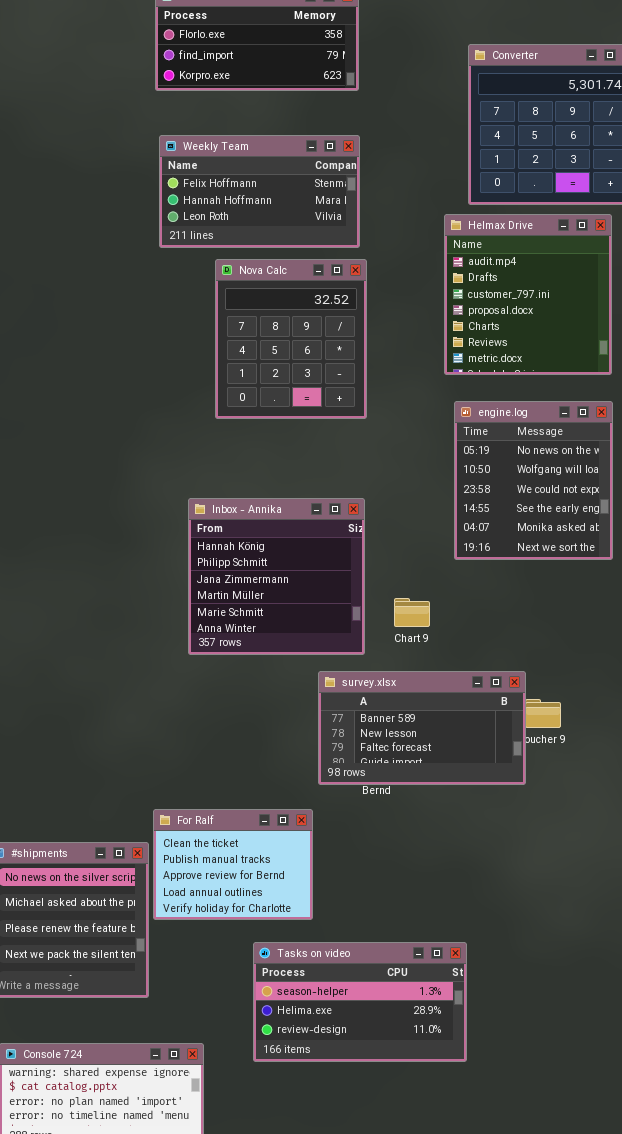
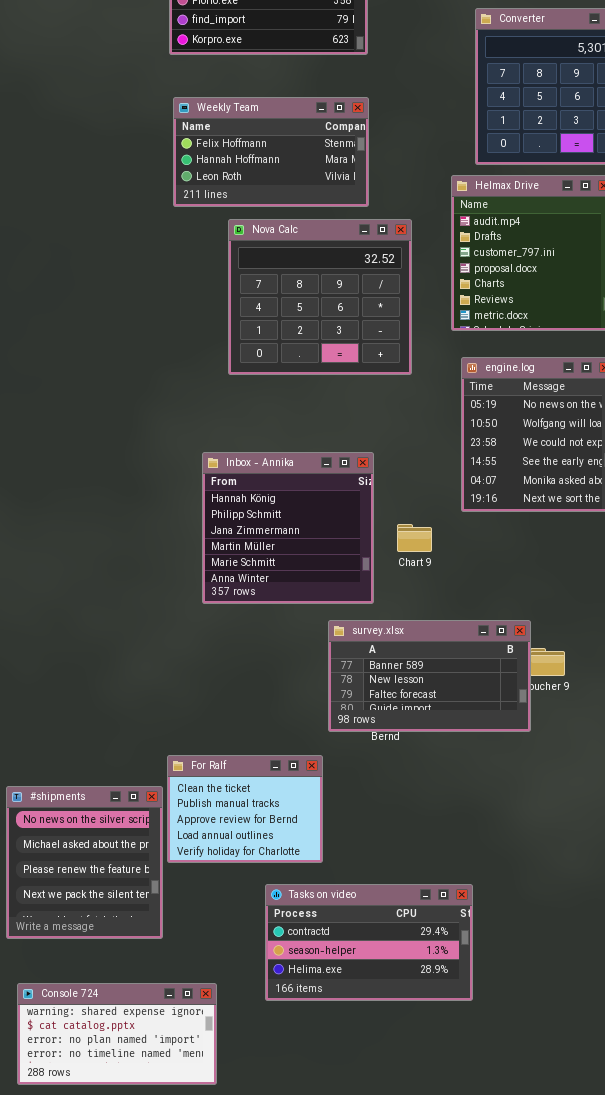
Nova Calc: [215,259,367,419] -> [228,219,412,375], resized
Chart 9: [394,598,430,627] -> [397,524,432,552], moved
Tasks on video: [253,942,467,1062] -> [265,884,473,1001], scrolled up 1 row

